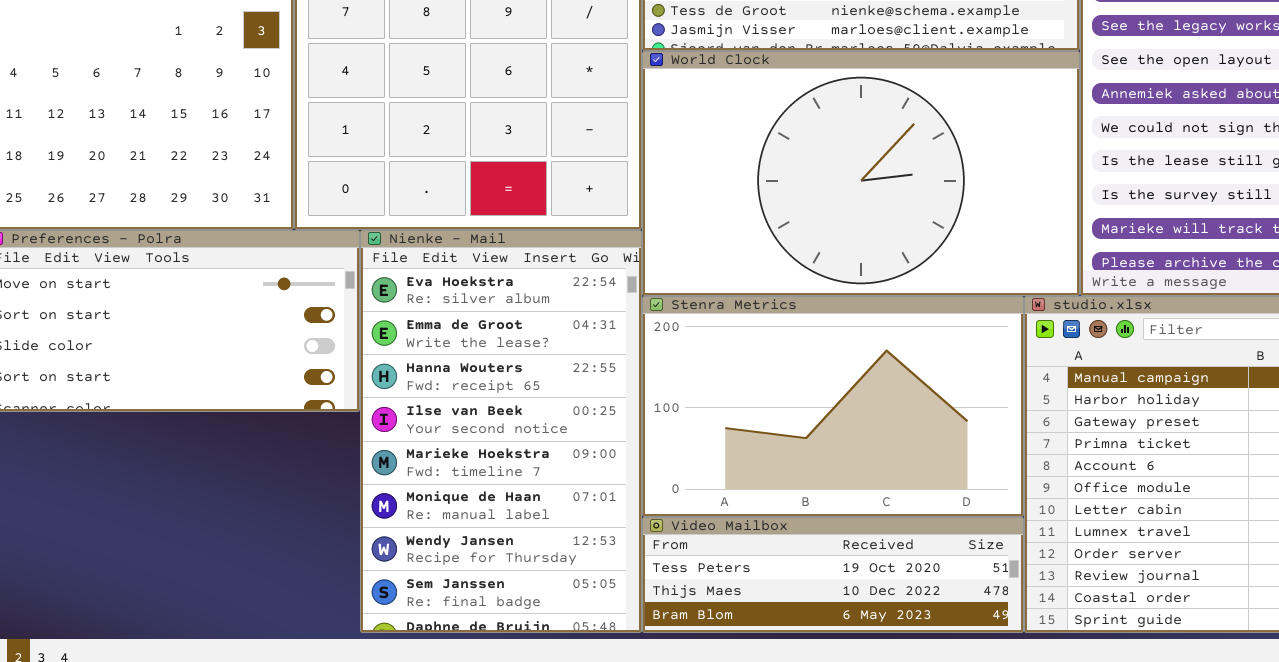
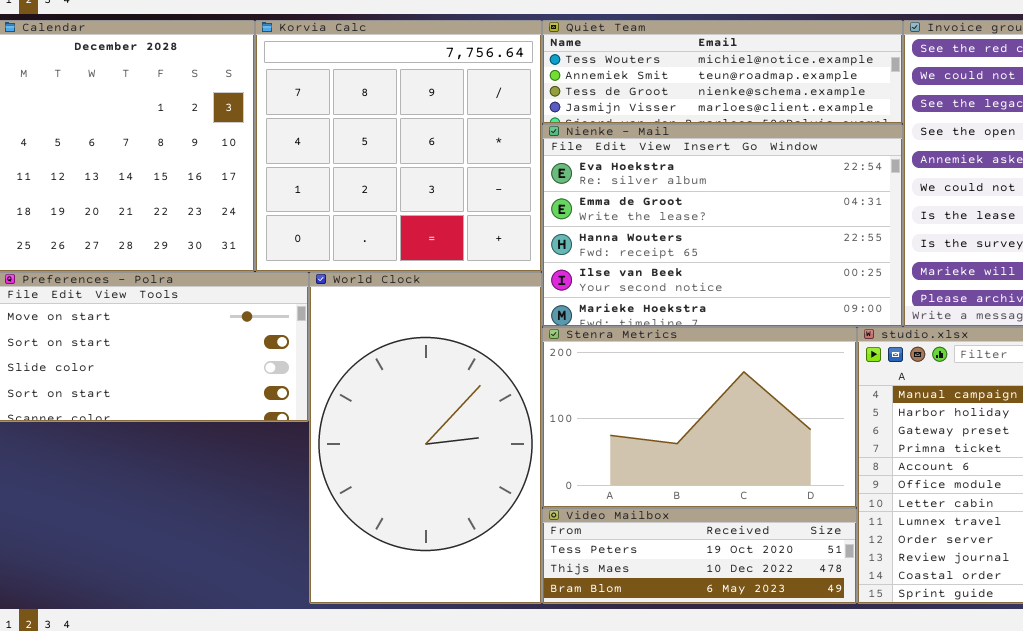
World Clock: [642,51,1080,296] -> [309,272,542,604], moved, resized
Nienke - Mail: [360,230,642,633] -> [542,124,903,327], moved, resized

